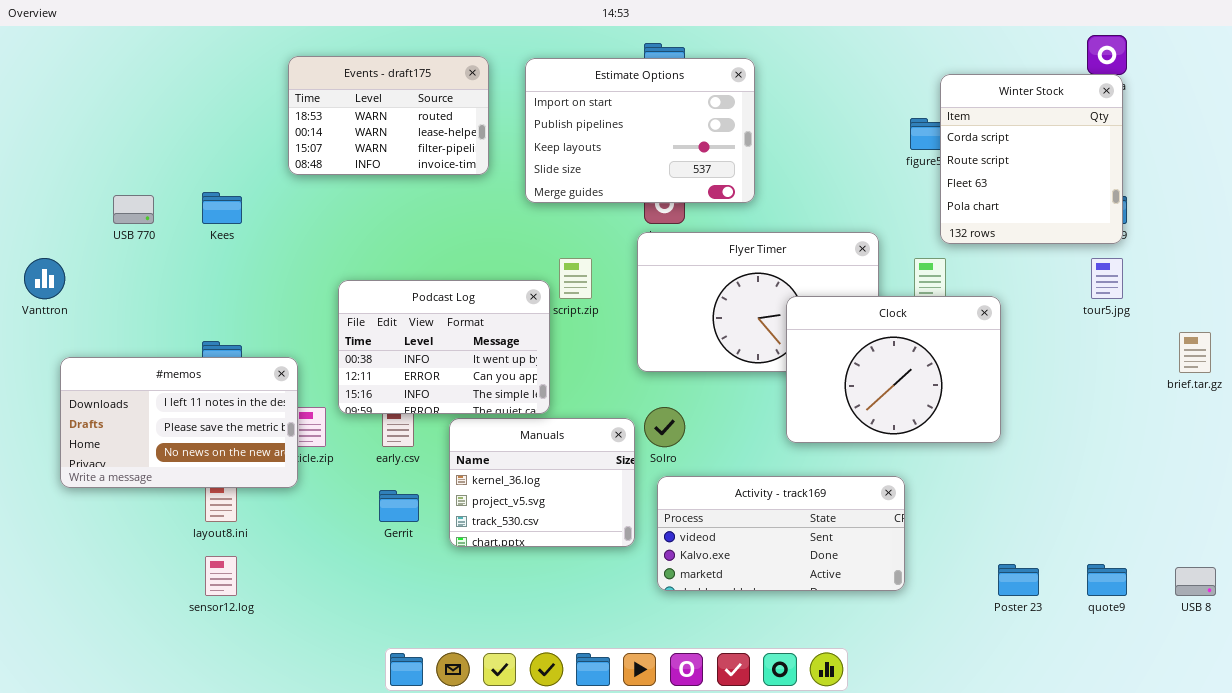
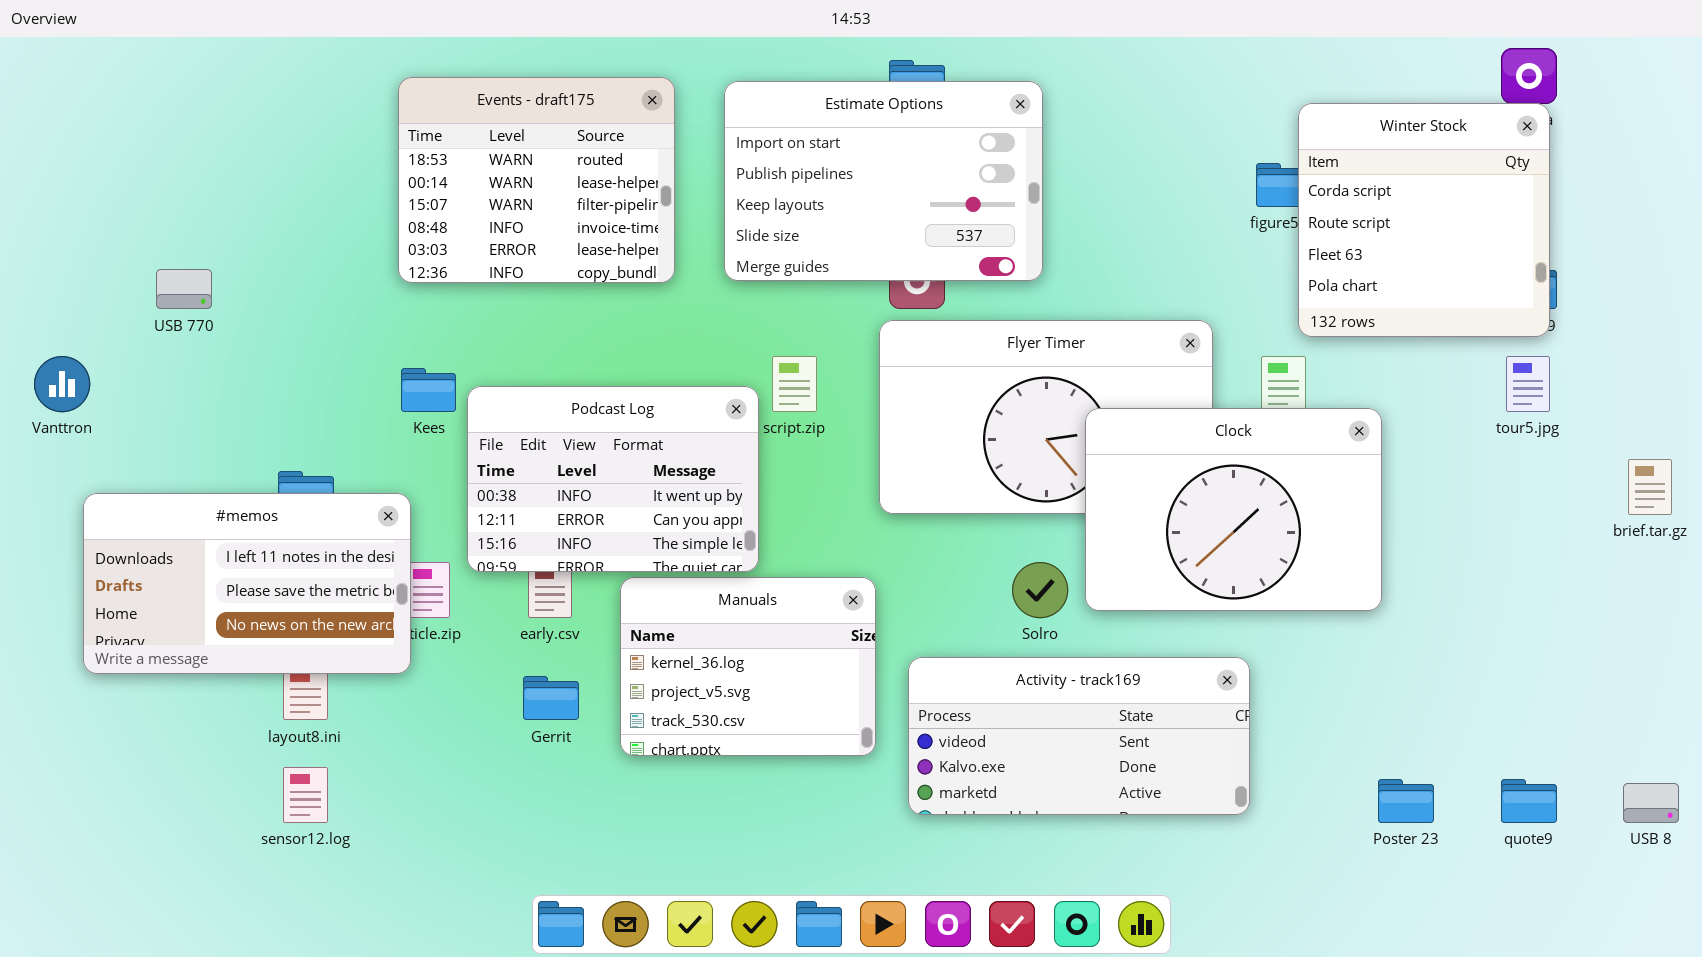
Events - draft175: [288,56,489,175] -> [398,77,675,283], resized
Kees: [202,192,242,224] -> [401,368,456,412], moved
Solro: [644,407,685,447] -> [1012,562,1068,618], moved

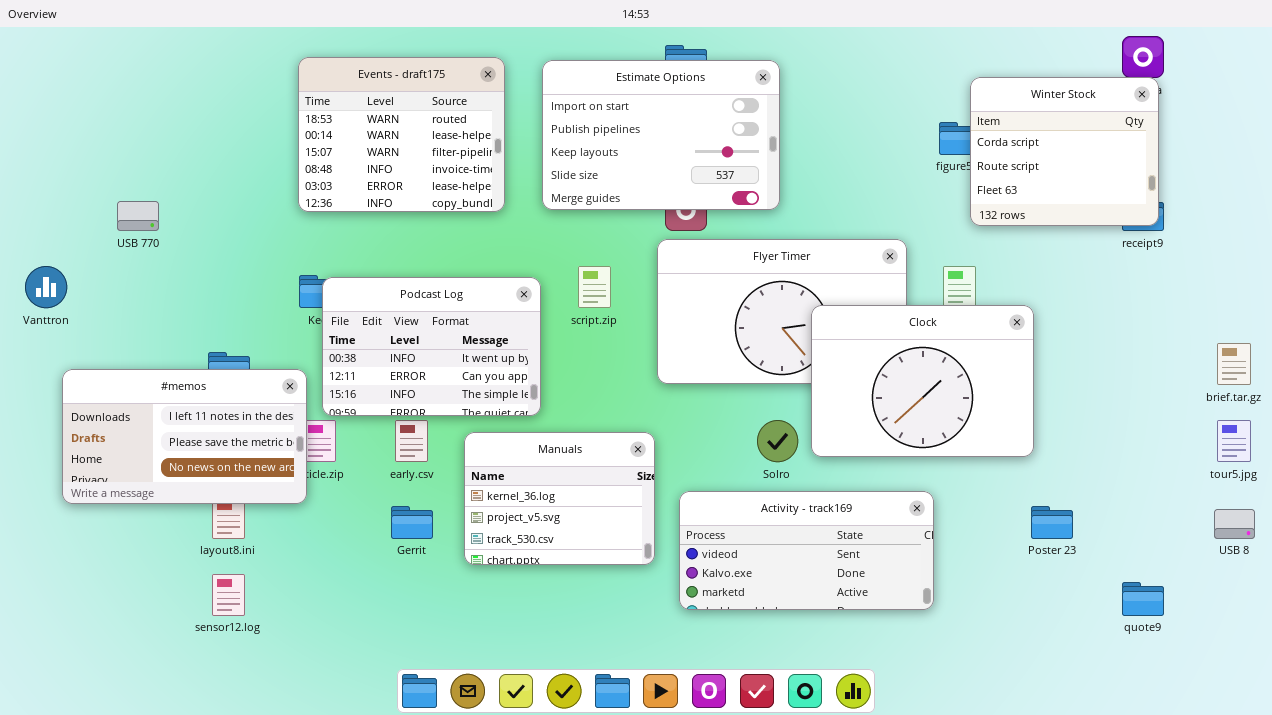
Winter Stock: [1298,103,1550,337] -> [970,77,1159,226], resized
tour5.jpg: [1506,356,1550,412] -> [1217,420,1251,462], moved
Podcast Log: [467,386,759,572] -> [322,277,541,416], moved
Poster 23: [1378,779,1434,823] -> [1031,506,1073,539], moved
USB 8: [1623,783,1679,823] -> [1214,509,1255,539], moved

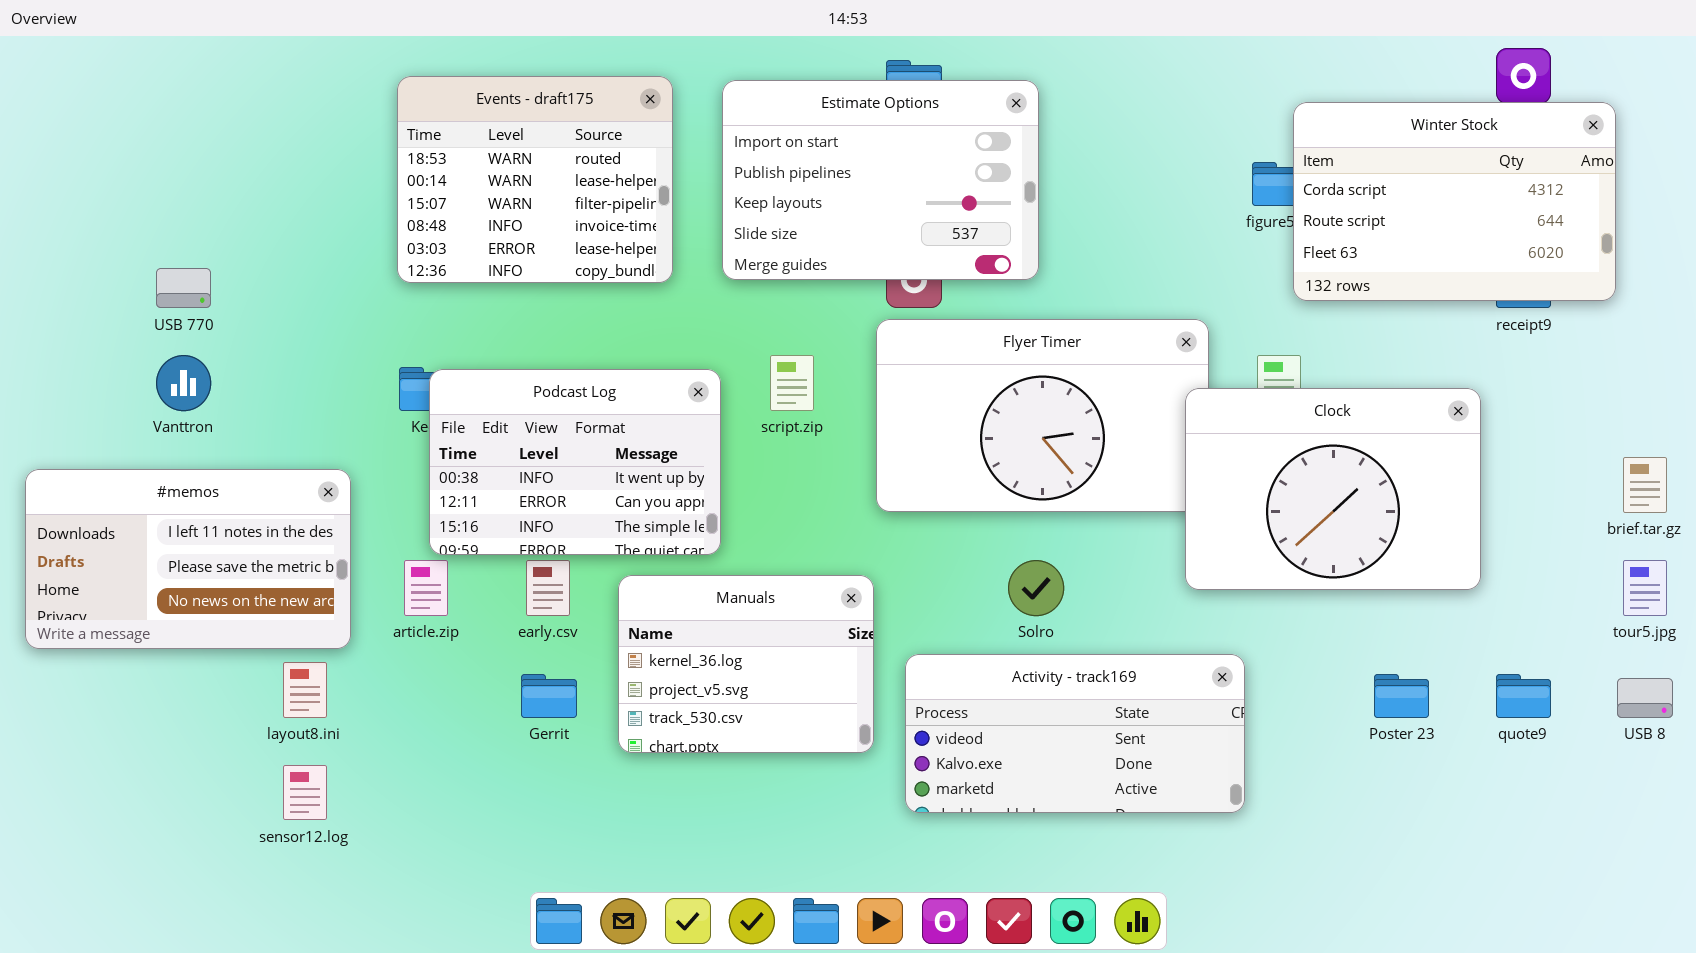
Winter Stock: [970,77,1159,226] -> [1293,102,1616,301], resized
Vanttron: [25,266,67,308] -> [156,355,211,411], moved
Clock: [811,305,1034,457] -> [1185,388,1481,590], moved
#memos: [62,369,307,504] -> [25,469,351,649], moved
quote9: [1122,582,1164,616] -> [1496,674,1551,718], moved

